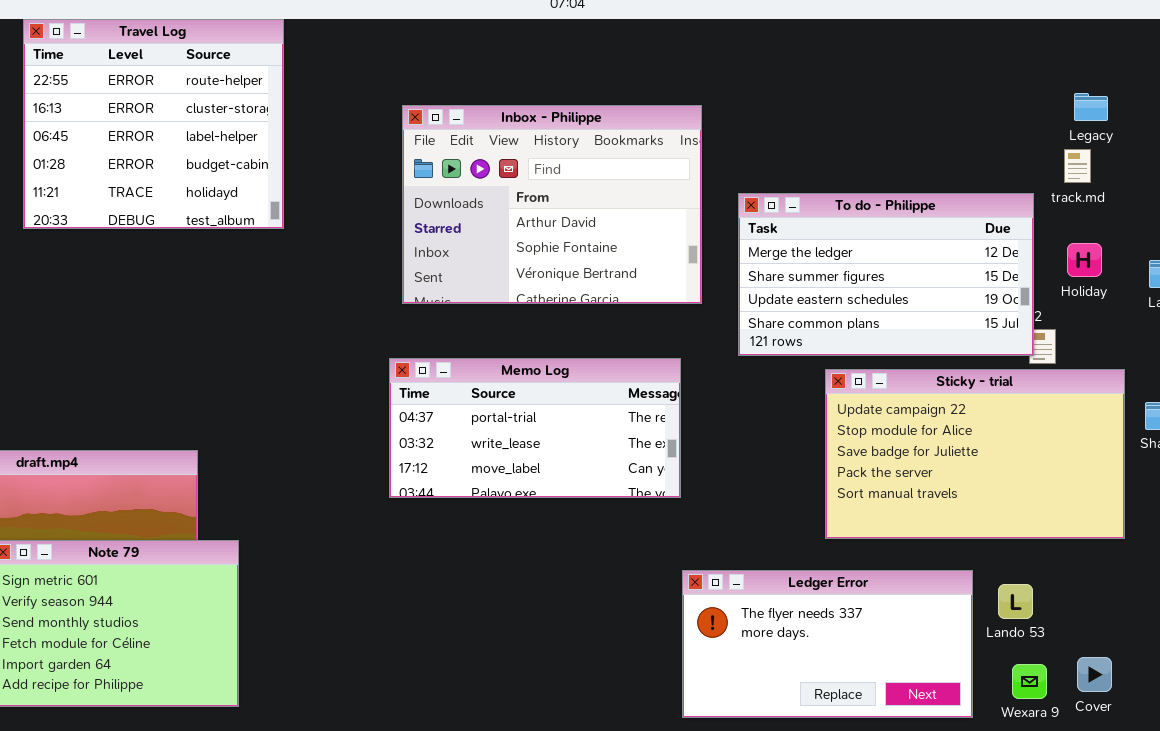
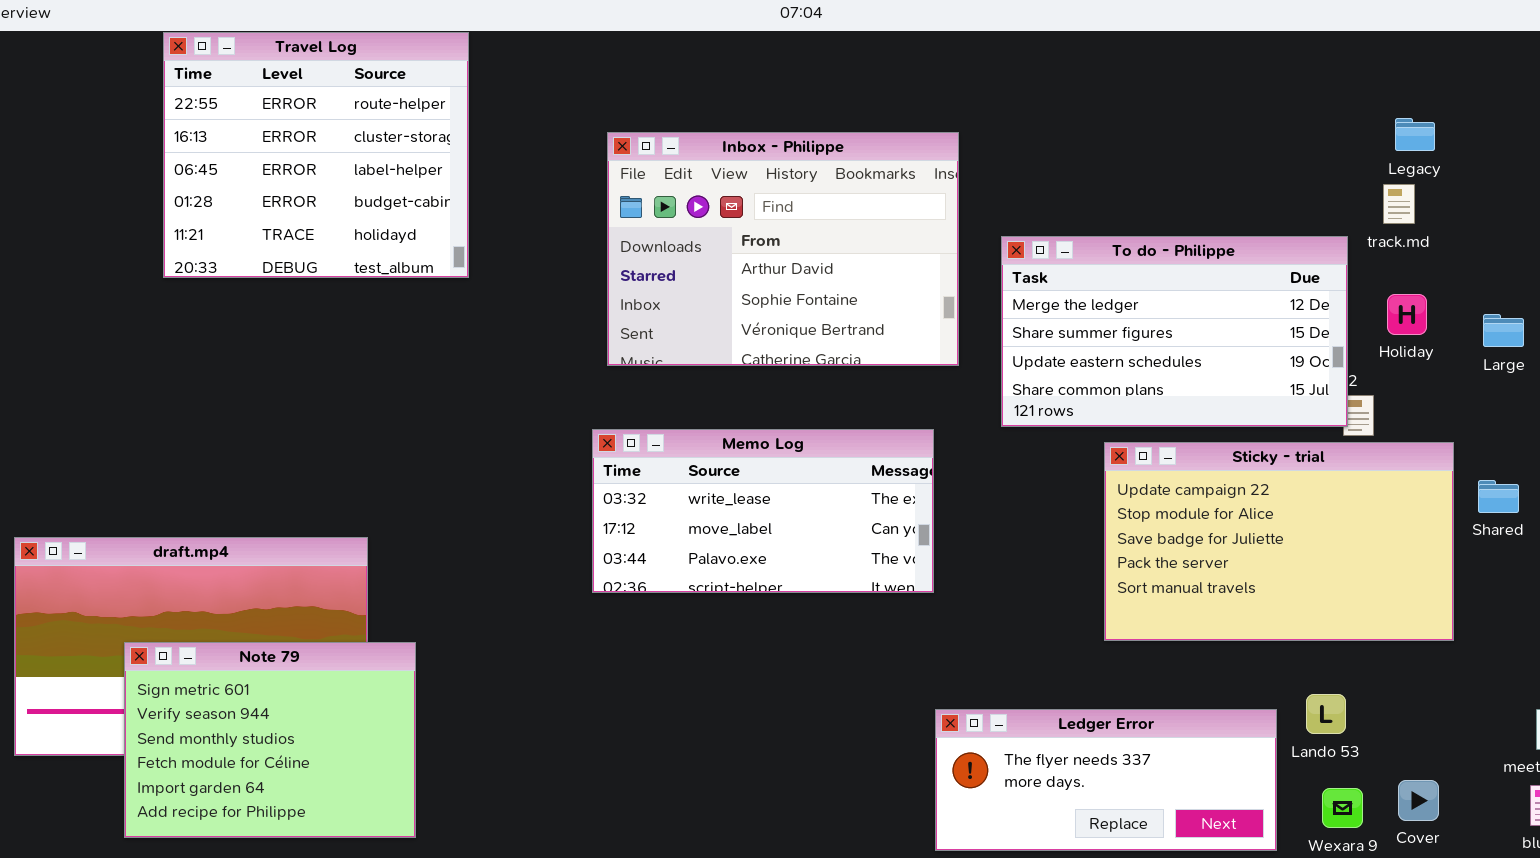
Memo Log: [389,358,681,498] -> [592,429,934,593], scrolled down 1 row
Ledger Error: [682,570,973,718] -> [935,709,1277,851], resized

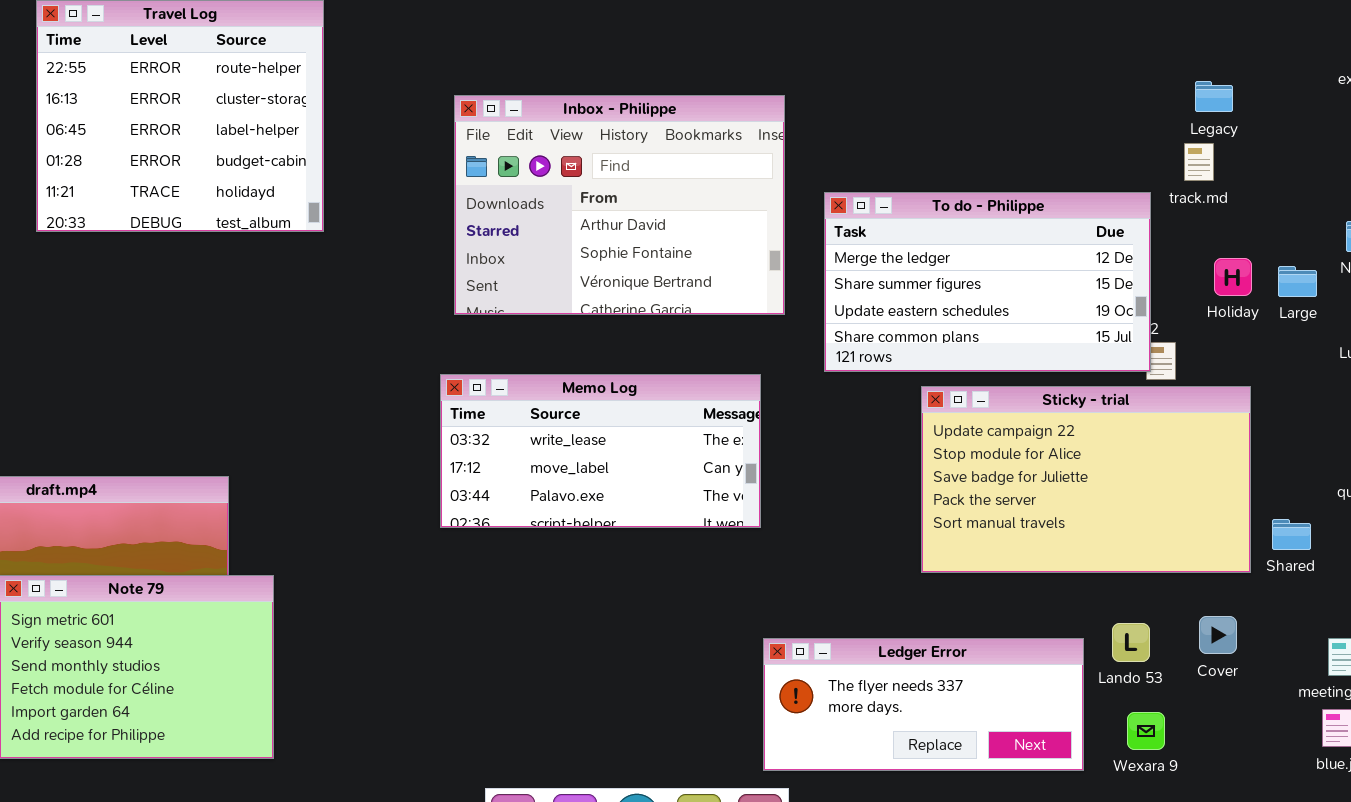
Holiday: [1387,294,1427,335] -> [1214,258,1252,296], moved
Shared: [1478,480,1519,513] -> [1272,519,1311,550], moved
Cover: [1398,780,1439,821] -> [1199,616,1237,654], moved

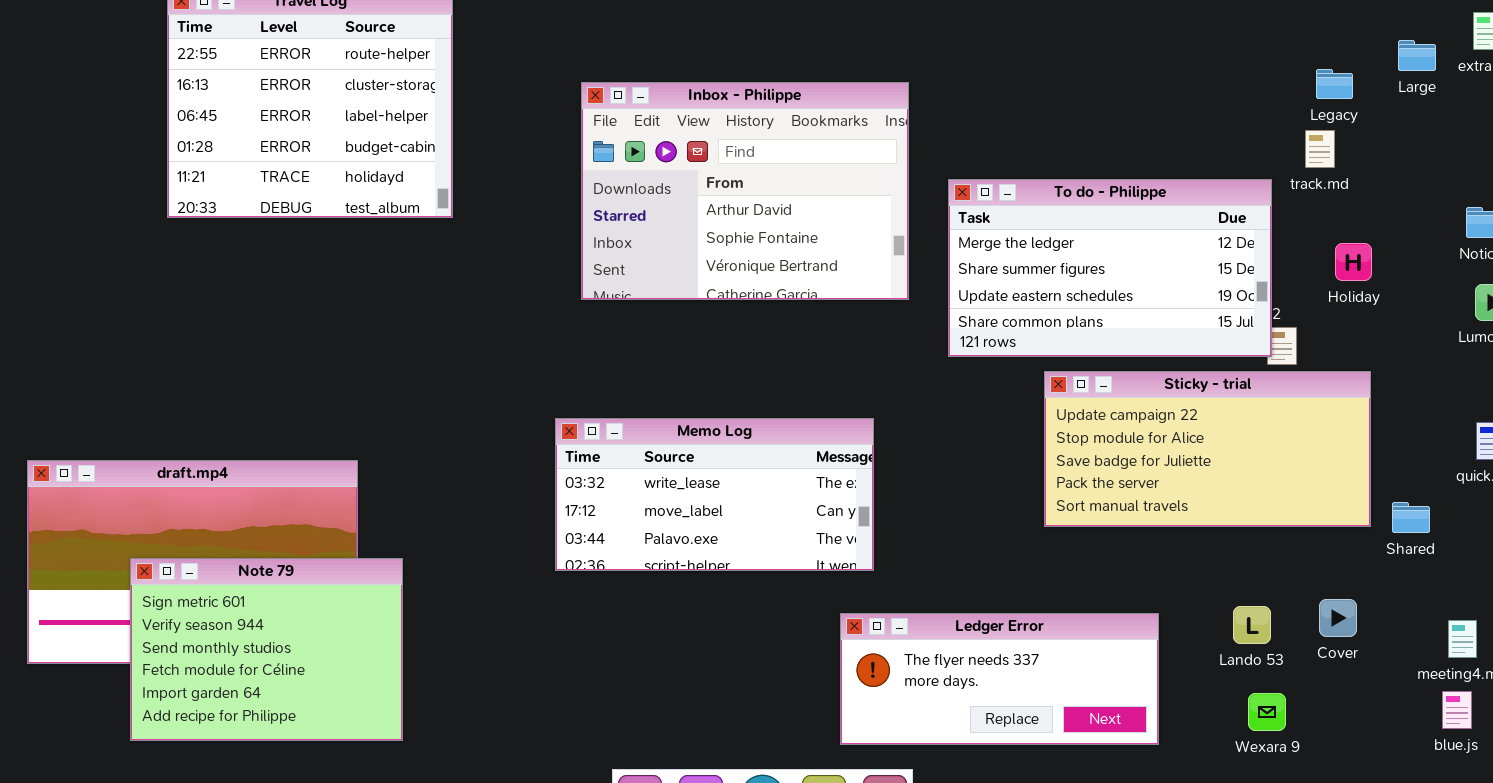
Large: [1278,266,1317,297] -> [1398,40,1436,71], moved
Memo Log: [440,374,761,528] -> [555,418,874,571], moved
Sticky - trial: [921,386,1251,573] -> [1044,371,1371,527], resized
Ledger Error: [763,638,1084,771] -> [840,613,1159,745], moved

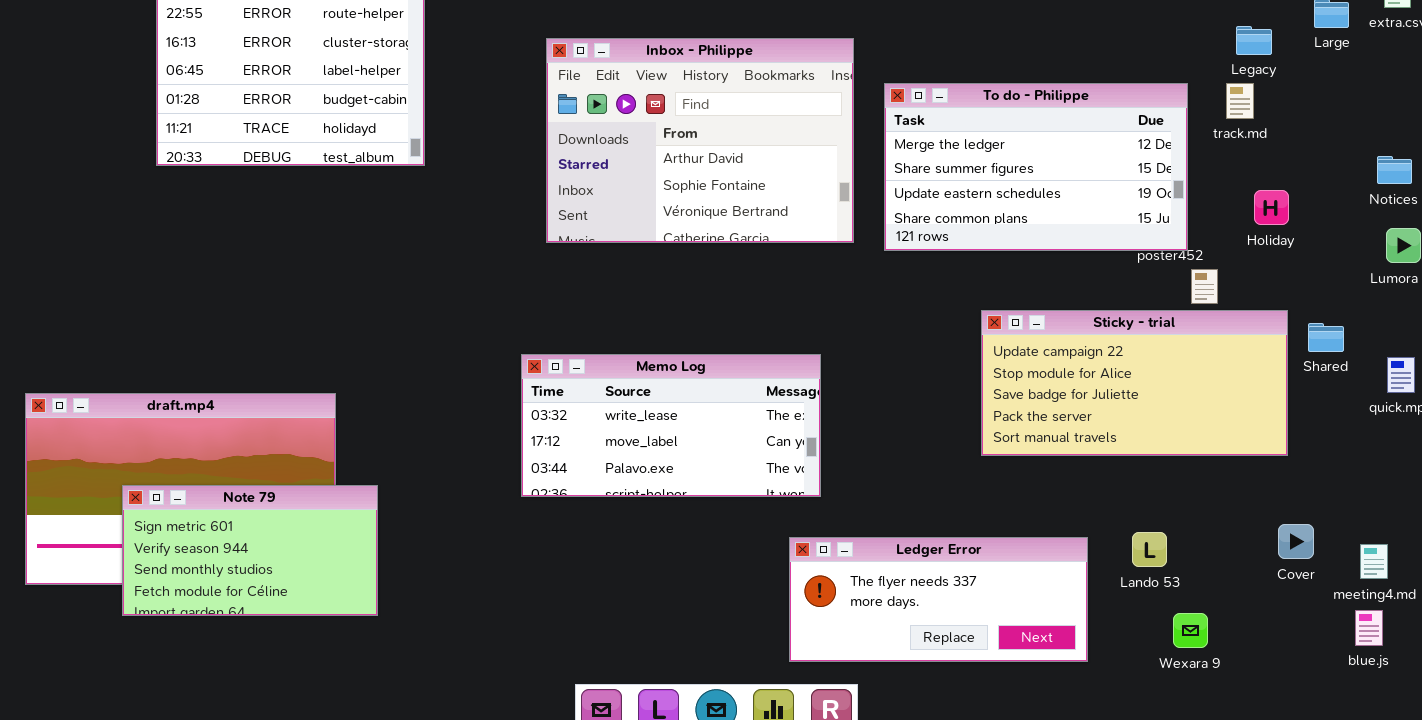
To do - Philippe: [948,179,1272,357] -> [884,83,1188,251], moved
Shared: [1392,502,1430,533] -> [1308,323,1344,352], moved
Note 79: [130,558,403,741] -> [122,485,378,616], resized
Cover: [1319,599,1357,637] -> [1278,524,1314,559], moved
Lando 53: [1233,606,1271,644] -> [1132,532,1167,567], moved

